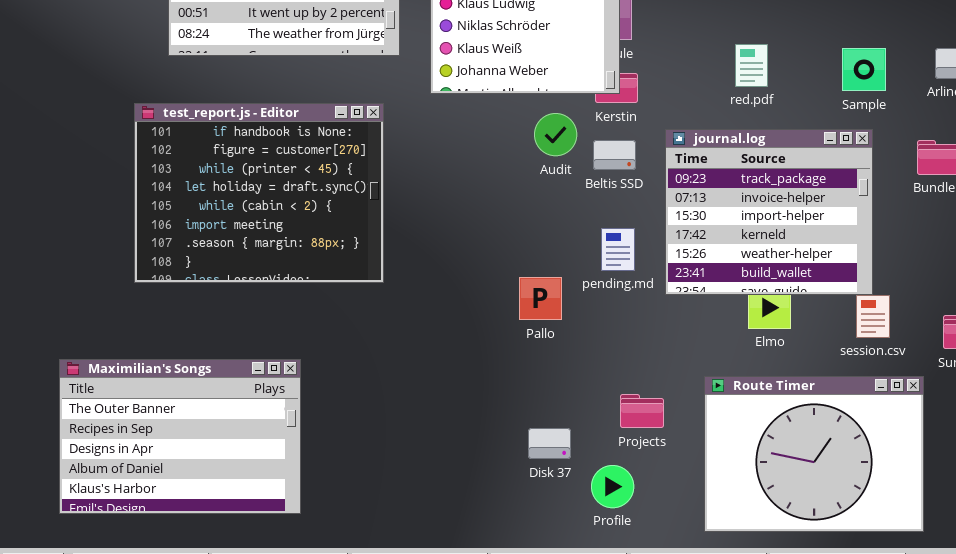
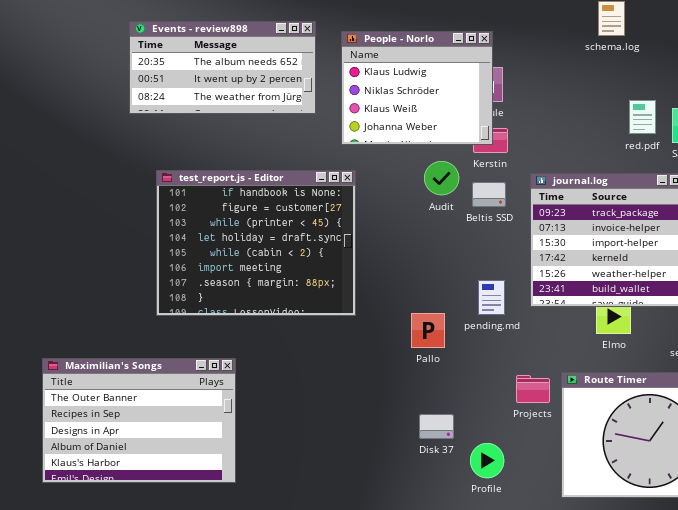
red.pdf: [735,44,768,87] -> [629,100,656,134], moved
test_report.js - Editor: [134,103,384,283] -> [156,170,356,316], moved
pending.md: [601,228,635,271] -> [478,280,505,315], moved
Pallo: [519,277,562,320] -> [411,313,445,348], moved
Projects: [620,394,664,428] -> [516,375,550,403], moved

